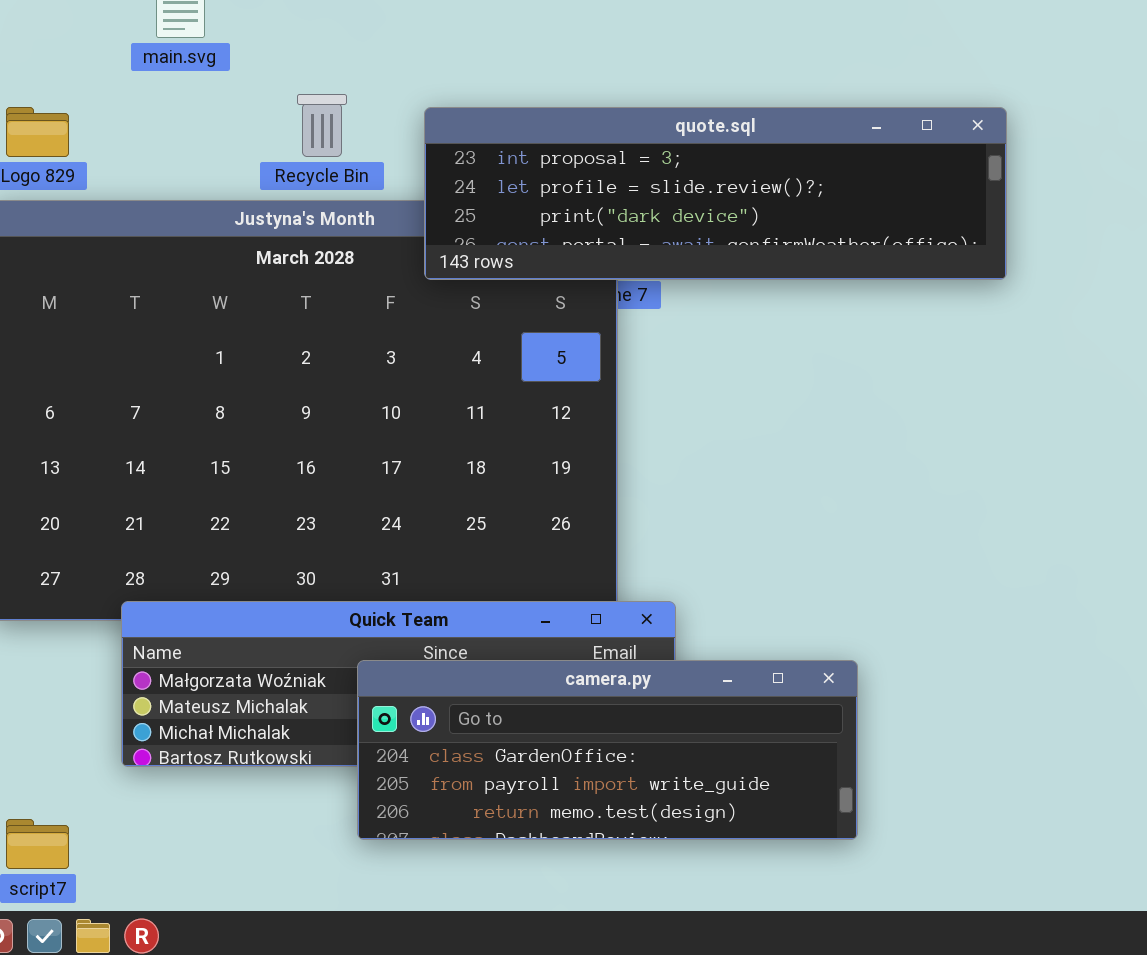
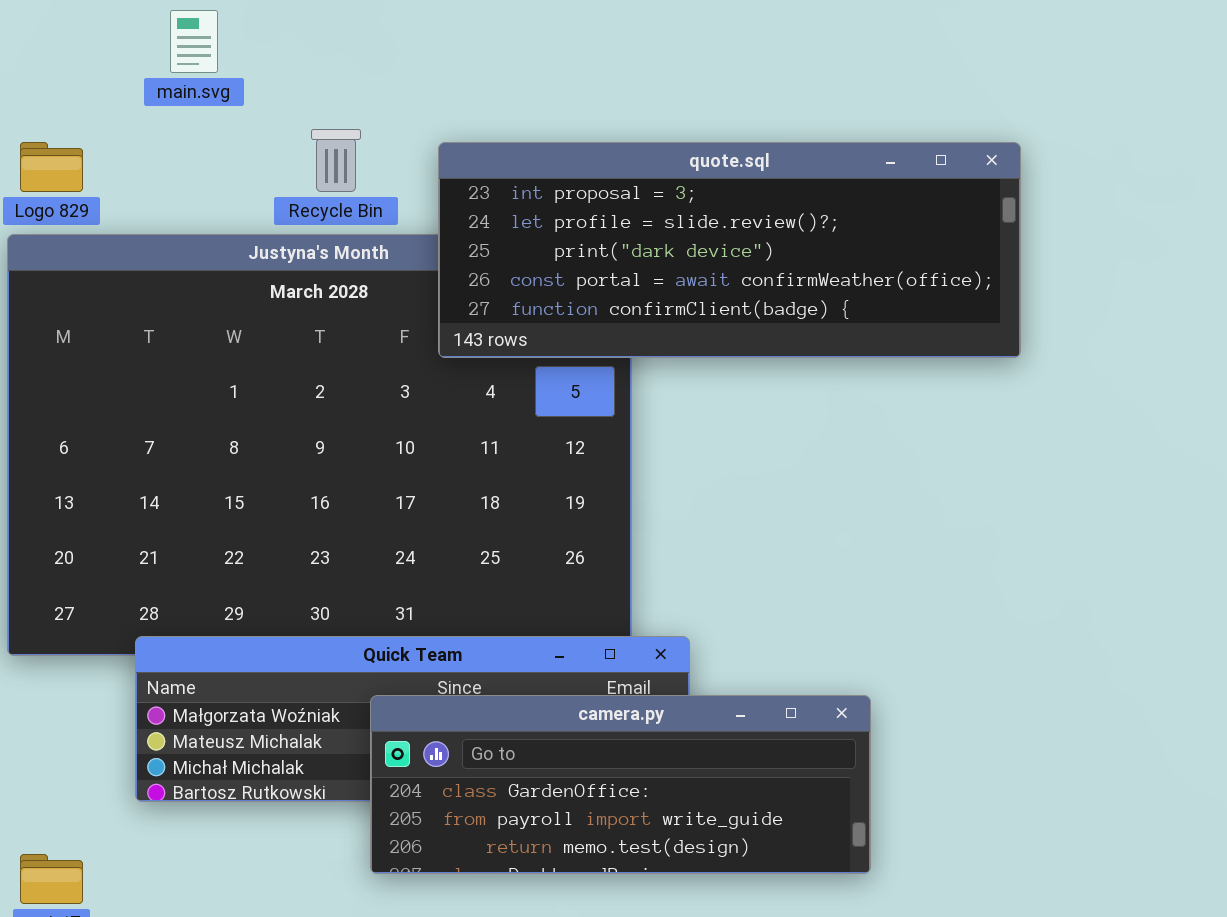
quote.sql: [424,107,1007,280] -> [438,142,1021,358], resized

